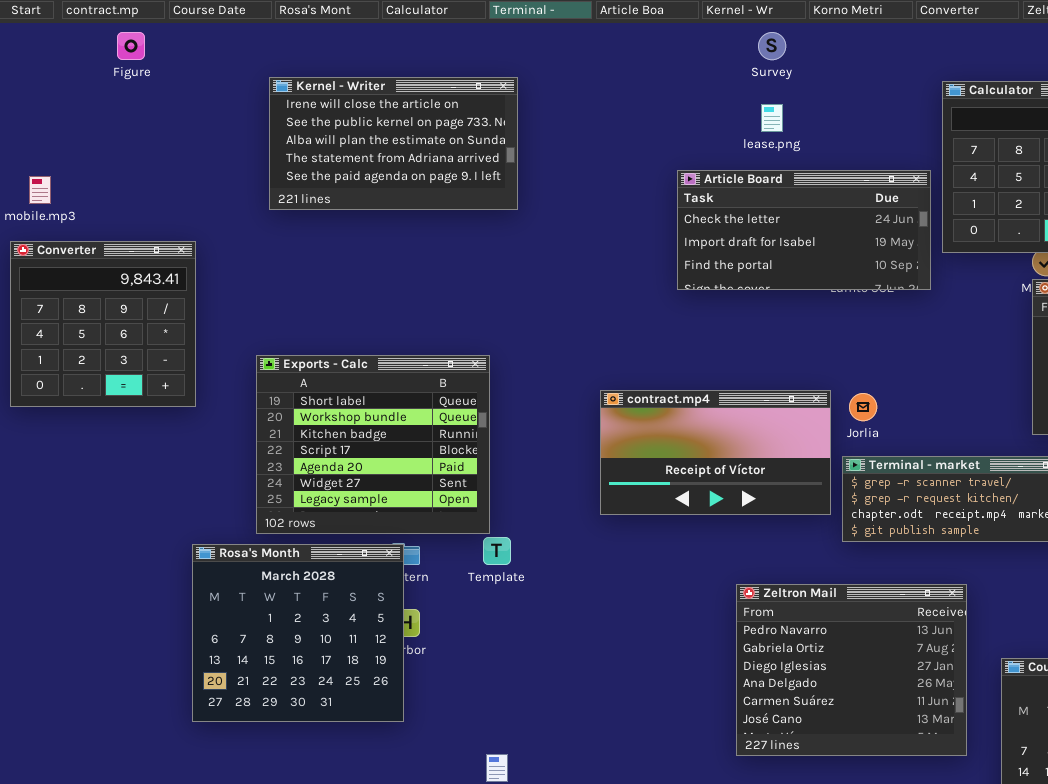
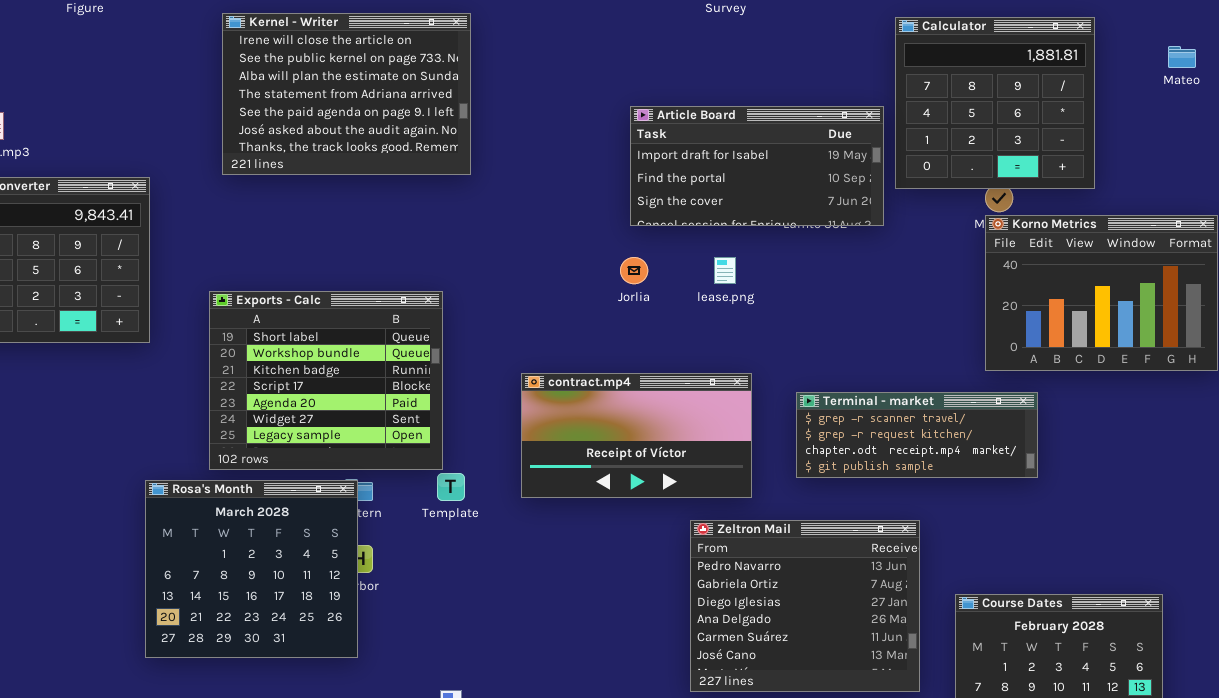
Kernel - Writer: [269,77,518,210] -> [222,13,471,175], resized
lease.png: [761,104,783,132] -> [714,257,736,284], moved
Article Board: [677,170,931,290] -> [630,106,884,226], scrolled down 1 row
contract.mp4: [600,390,831,515] -> [521,373,752,498], moved
Jorlia: [849,393,877,421] -> [620,257,648,284], moved

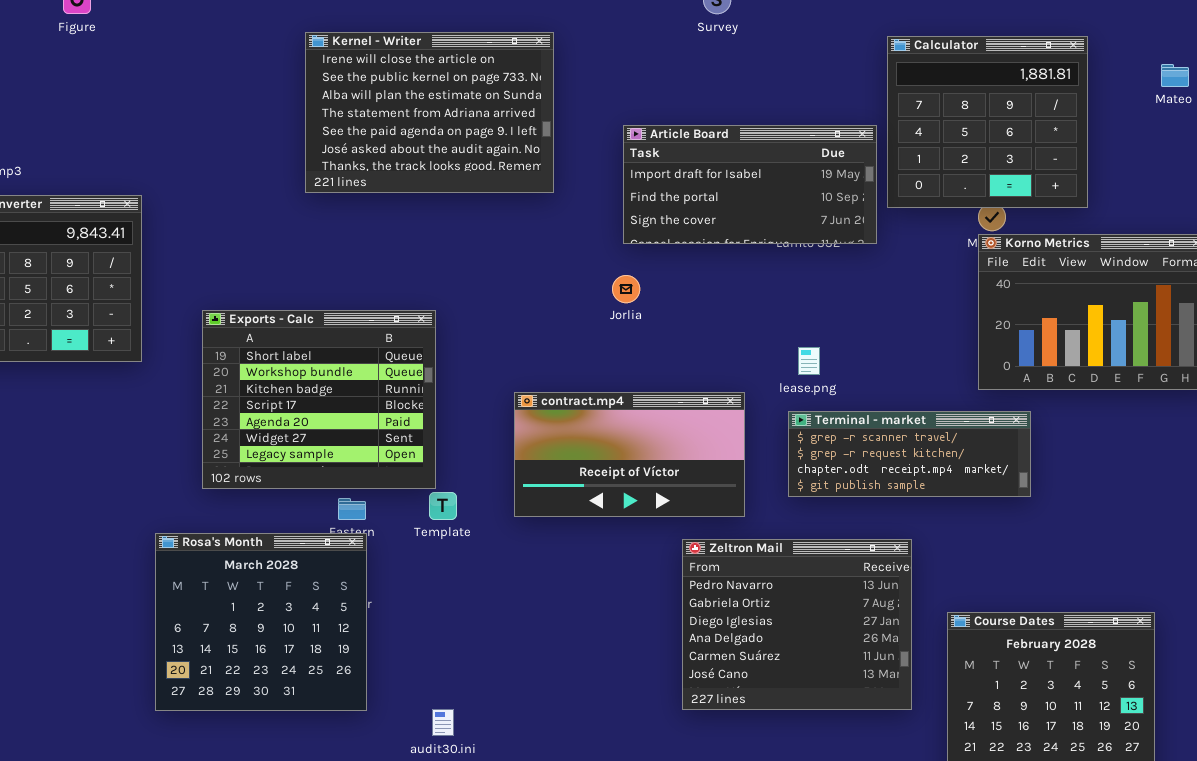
Kernel - Writer: [222,13,471,175] -> [305,32,554,193], moved
lease.png: [714,257,736,284] -> [798,347,820,375], moved
Rosa's Month: [145,480,358,658] -> [155,533,367,711], moved

